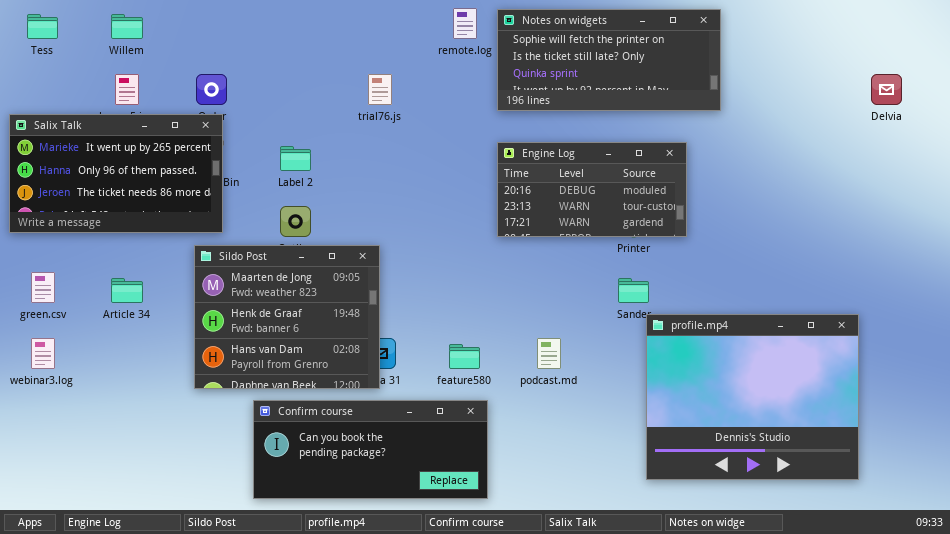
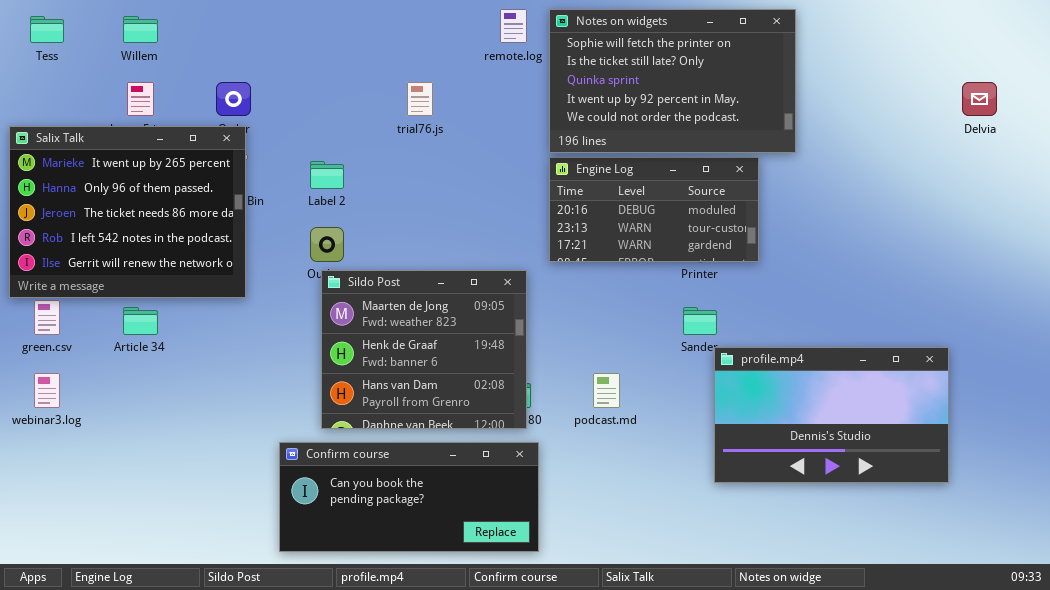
Notes on widgets: [497,9,721,111] -> [549,9,796,153], resized
Salix Talk: [9,114,223,233] -> [9,126,246,298], resized
Sildo Post: [194,245,380,389] -> [321,270,527,429], moved
profile.mp4: [646,314,859,480] -> [714,347,949,483], resized

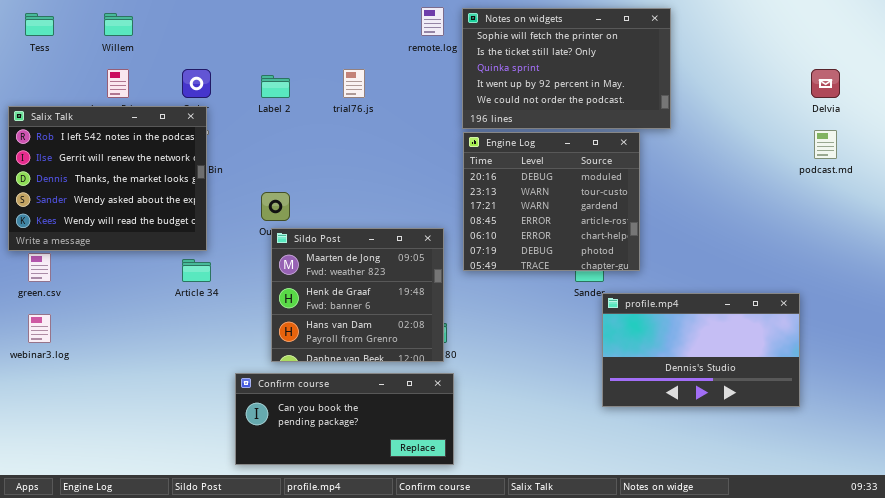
Salix Talk: [9,126,246,298] -> [8,106,207,251], scrolled down 3 rows
Engine Log: [549,157,759,262] -> [463,132,640,271], resized
Label 2: [310,161,344,189] -> [261,75,290,98], moved
Article 34: [123,307,158,335] -> [182,259,211,282], moved
podcast.md: [593,373,620,408] -> [814,130,837,159], moved

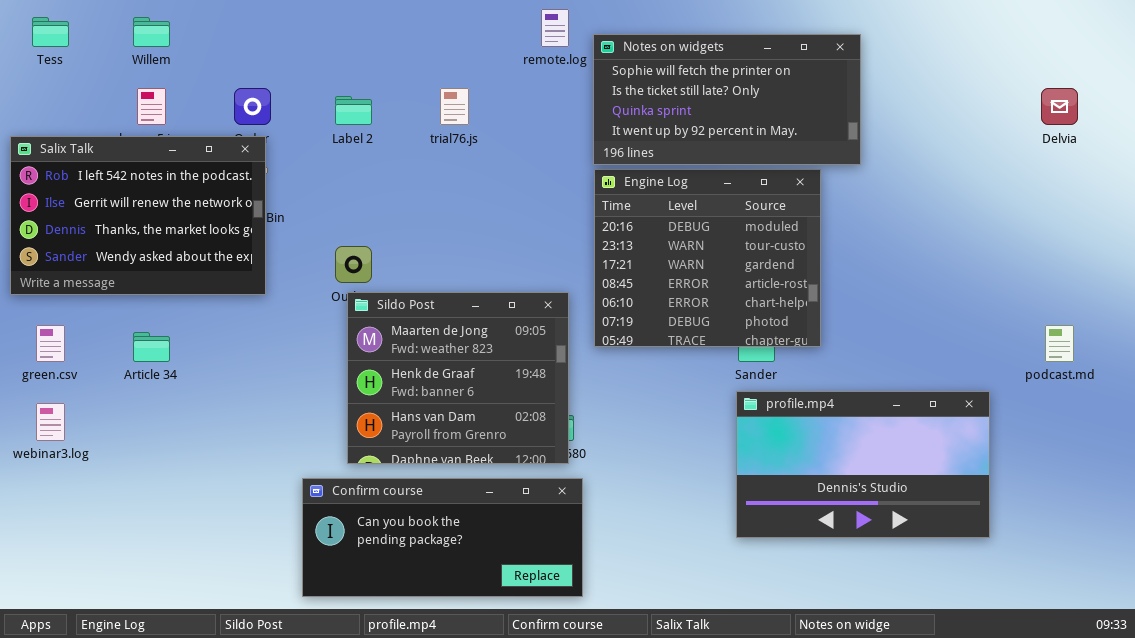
Notes on widgets: [462,8,671,129] -> [593,34,861,165], resized
Salix Talk: [8,106,207,251] -> [10,136,266,295], resized
podcast.md: [814,130,837,159] -> [1045,325,1074,362], moved
Article 34: [182,259,211,282] -> [133,332,170,362], moved
profile.mp4: [602,293,800,407] -> [736,391,990,538], moved

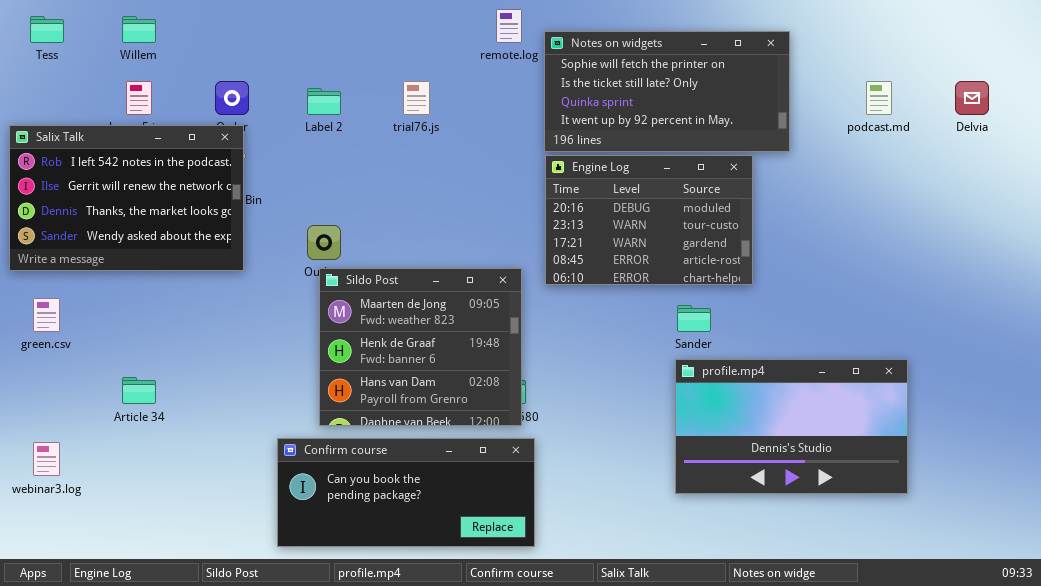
Engine Log: [594,169,821,347] -> [545,155,753,285], resized
podcast.md: [1045,325,1074,362] -> [866,81,892,115], moved
Article 34: [133,332,170,362] -> [122,377,156,404], moved
webinar3.log: [36,403,65,441] -> [33,442,60,476], moved

